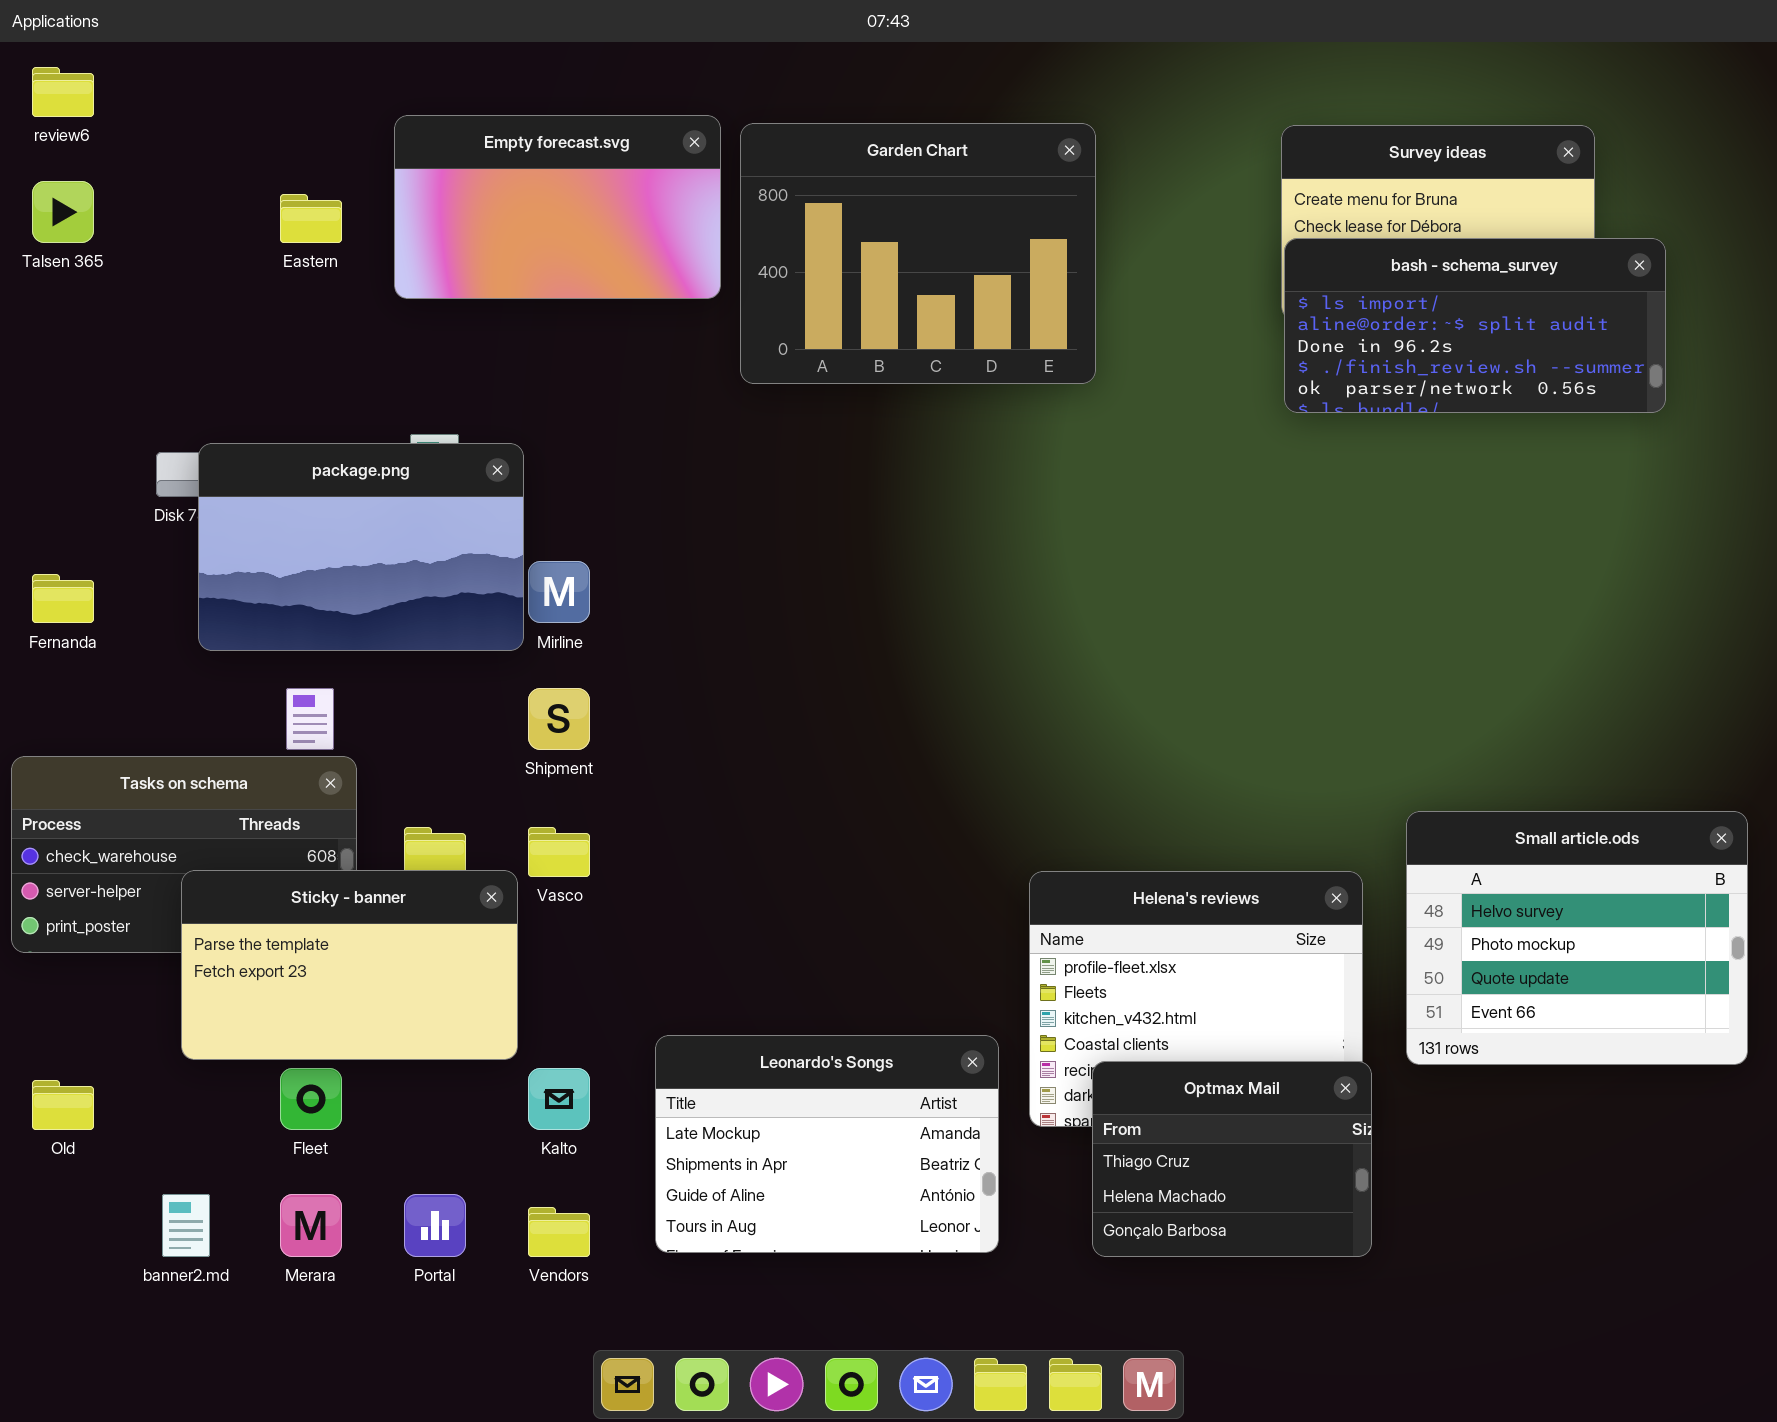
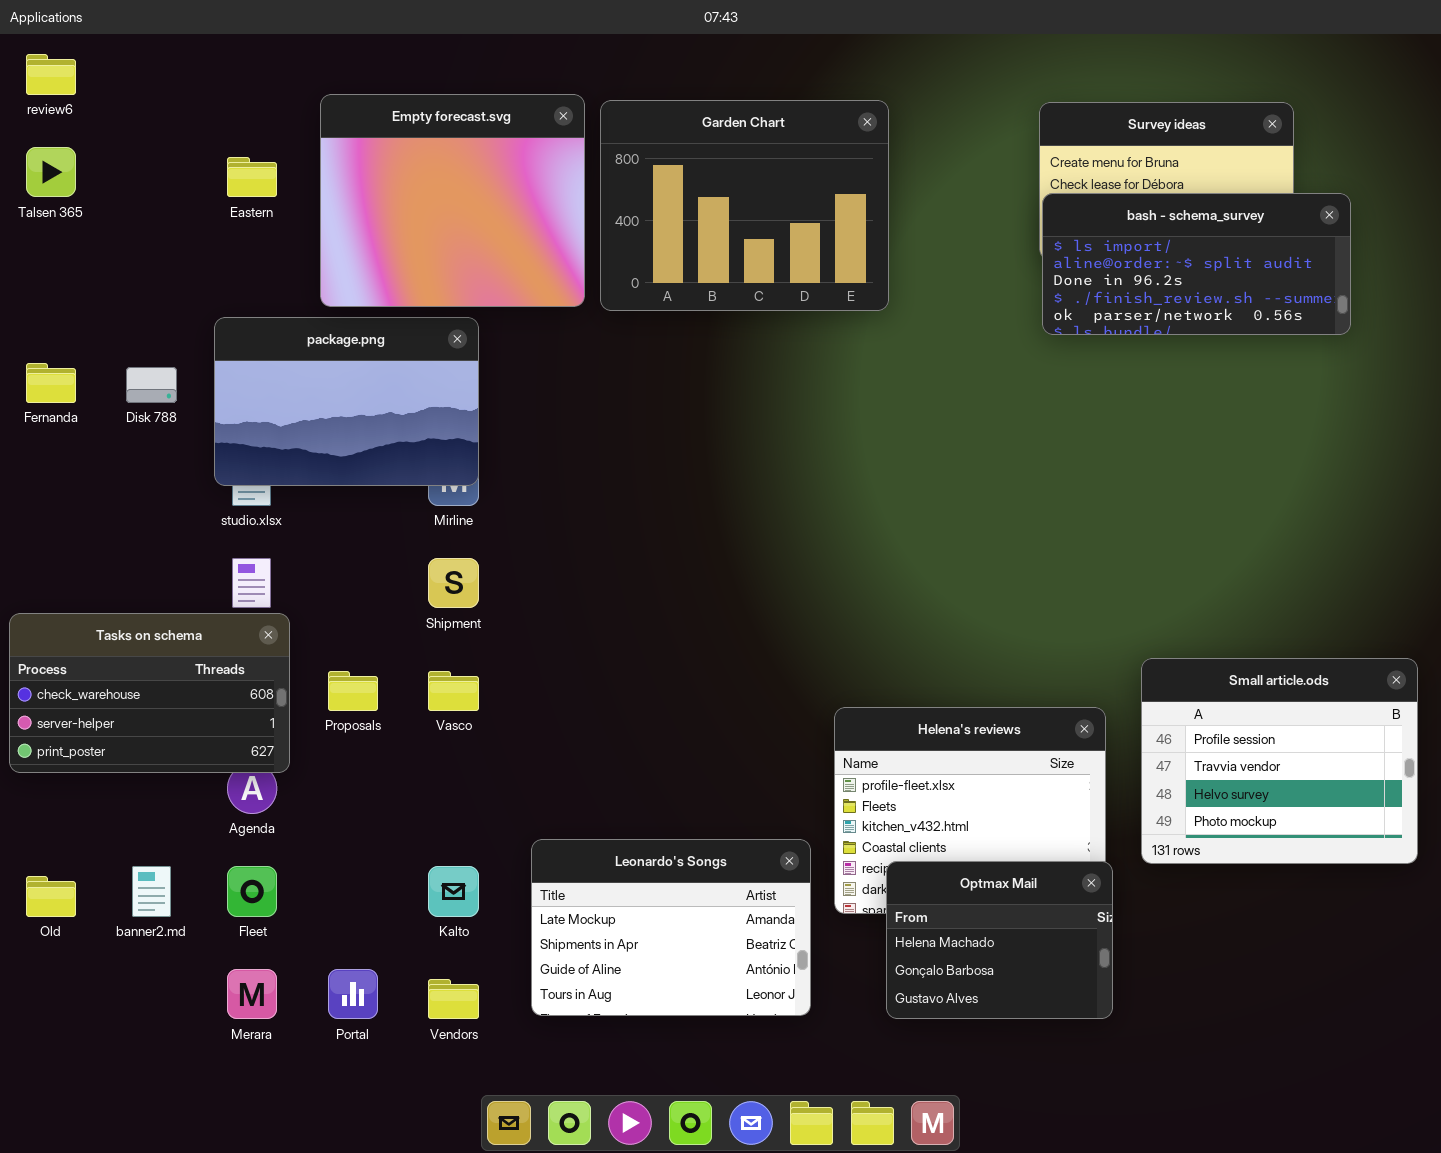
Empty forecast.svg: [394,115,721,299] -> [320,94,585,307], resized
package.png: [198,443,524,651] -> [214,317,479,486], moved
Fernanda: [32,574,94,623] -> [26,363,76,403], moved
Small article.ods: [1406,811,1748,1065] -> [1141,658,1418,864], scrolled up 2 rows
Sticky - banner: [181,870,518,1060] -> none, closed
Optmax Mail: [1092,1061,1372,1257] -> [886,861,1113,1019], scrolled down 1 row
banner2.md: [162,1194,210,1257] -> [132,866,171,917], moved

